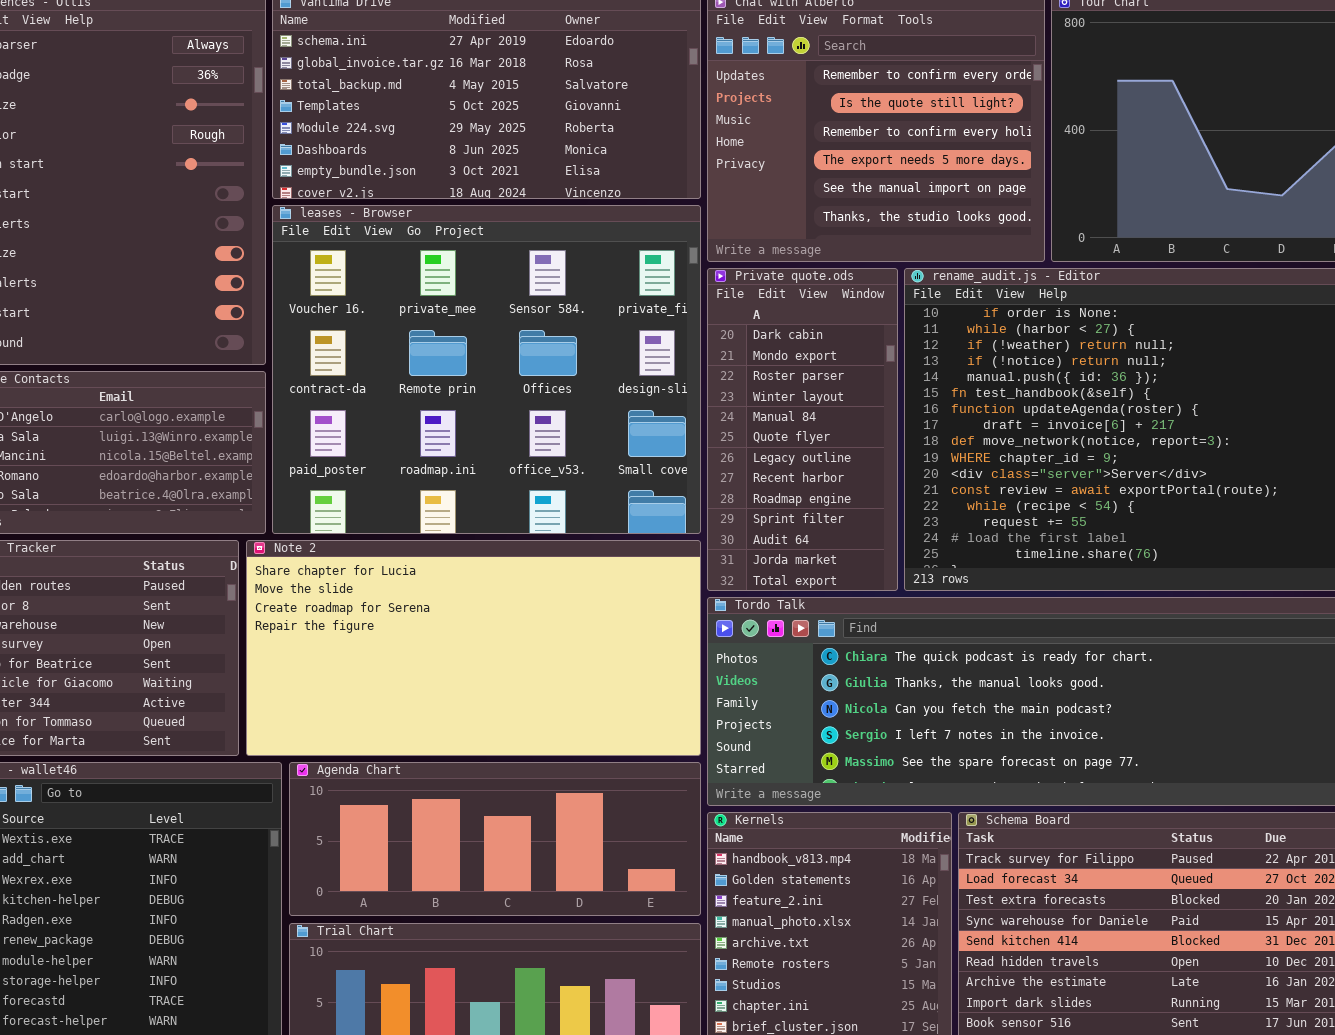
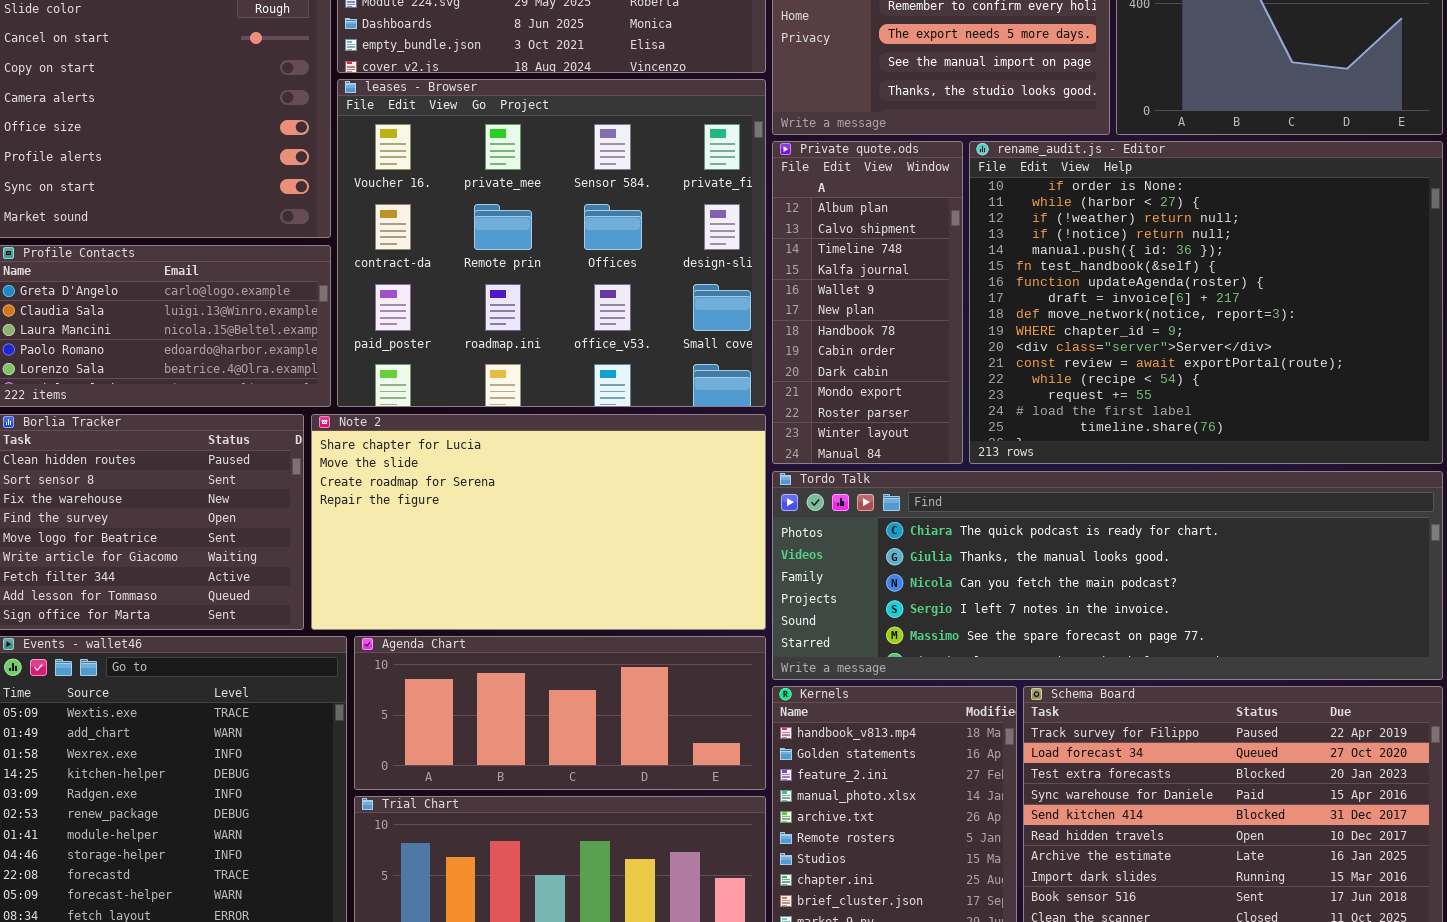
Private quote.ods: [707,268,898,591] -> [772,141,963,464], scrolled up 8 rows

